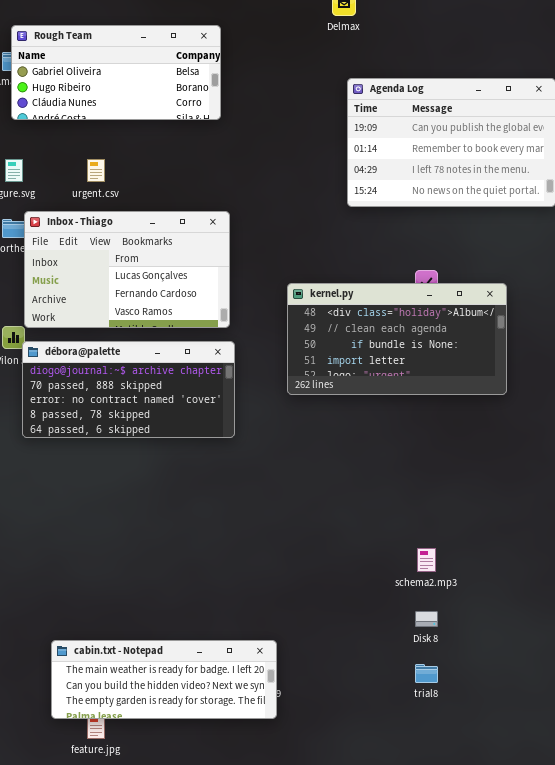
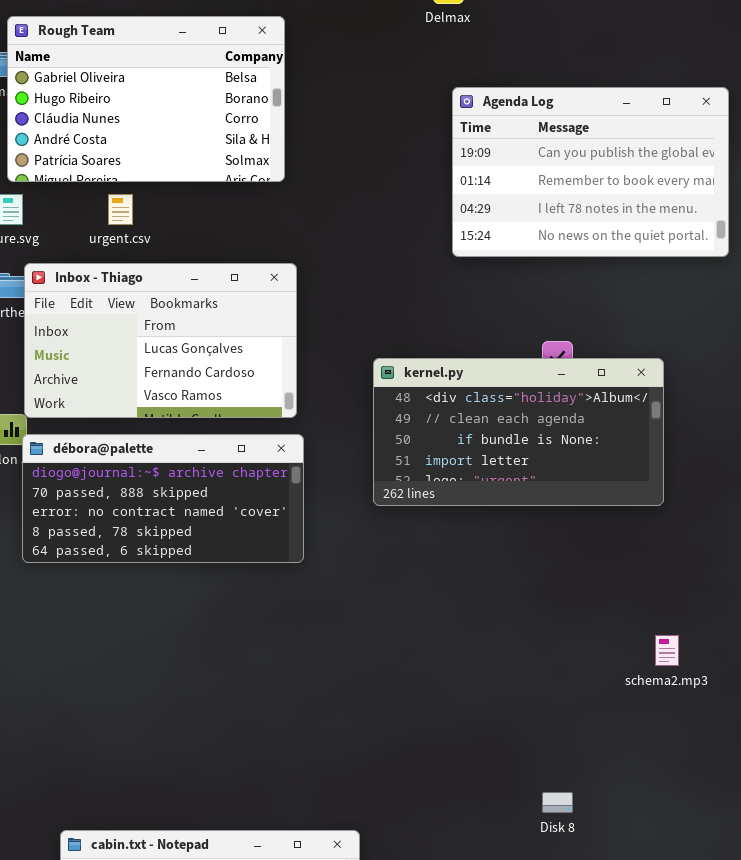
Rough Team: [11,25,221,120] -> [7,16,285,182], resized
schema2.mp3: [417,548,436,572] -> [655,635,679,666], moved

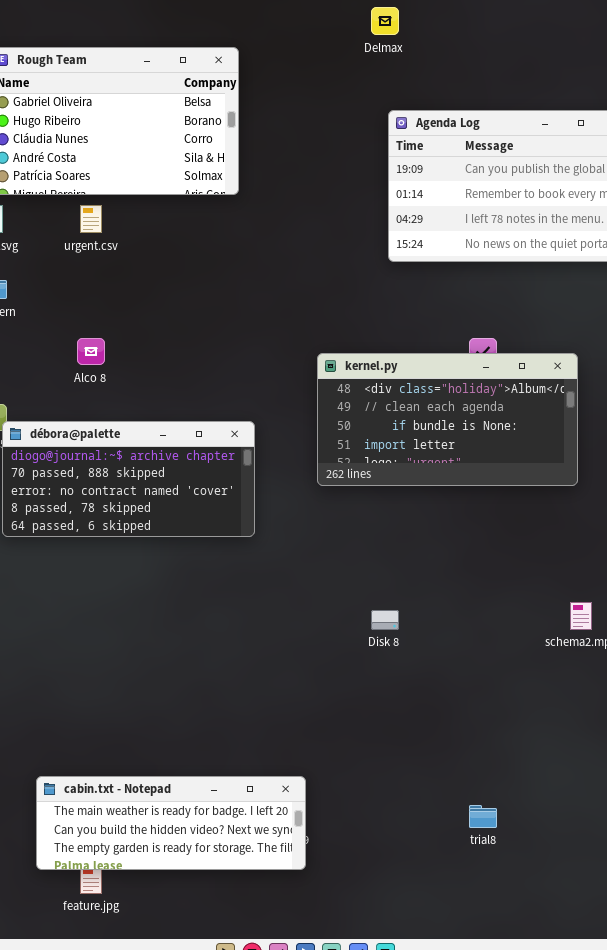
Inbox - Thiago: [24,263,297,418] -> none, closed
Disk 8: [542,792,573,813] -> [371,610,399,630], moved

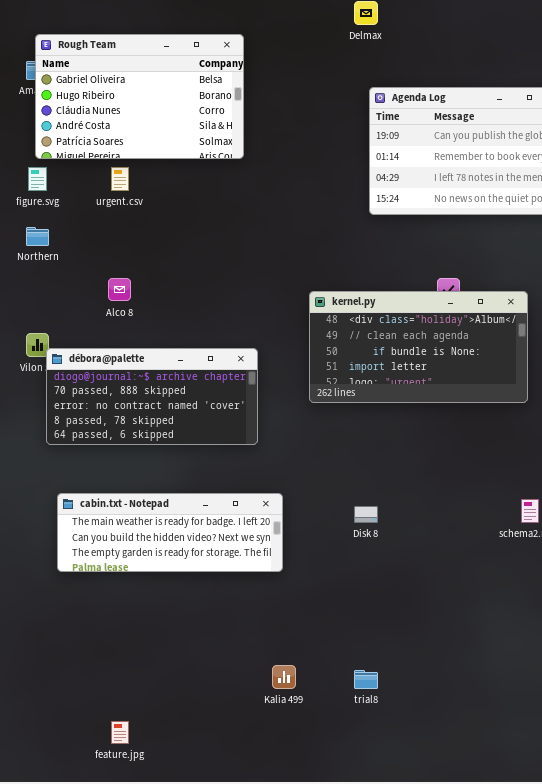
cabin.txt - Notepad: [36,776,306,870] -> [57,493,283,572], moved
trial8: [469,805,497,828] -> [354,670,378,689], moved

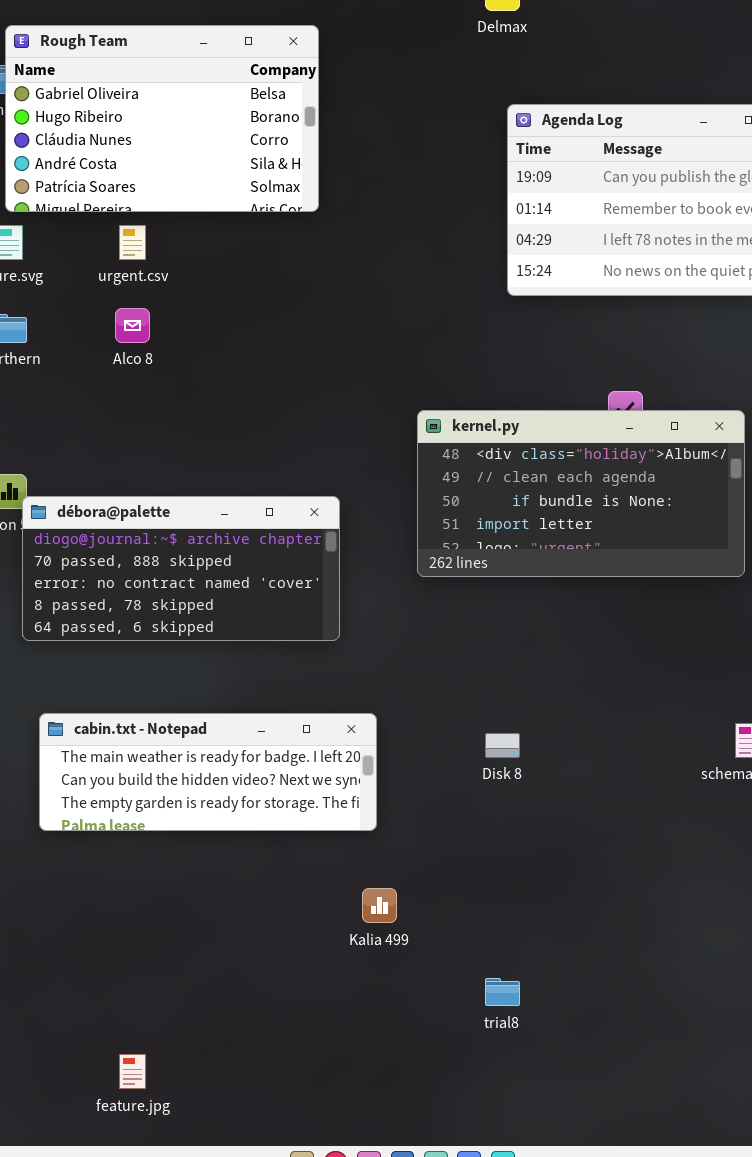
Alco 8: [108,278,131,301] -> [115,308,150,343], moved
Kalia 499: [272,665,296,689] -> [362,888,397,923], moved

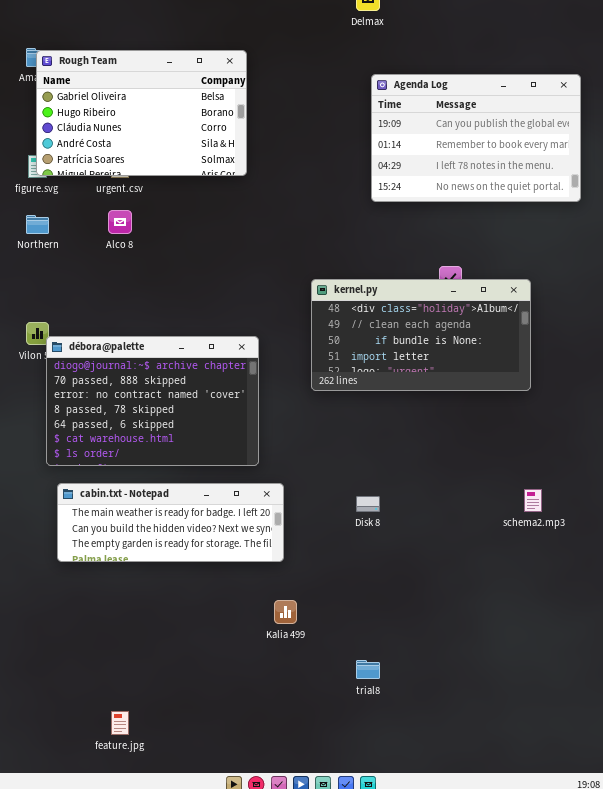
Rough Team: [5,25,319,212] -> [36,50,247,176], moved
débora@palette: [22,496,340,641] -> [46,336,259,466], resized

